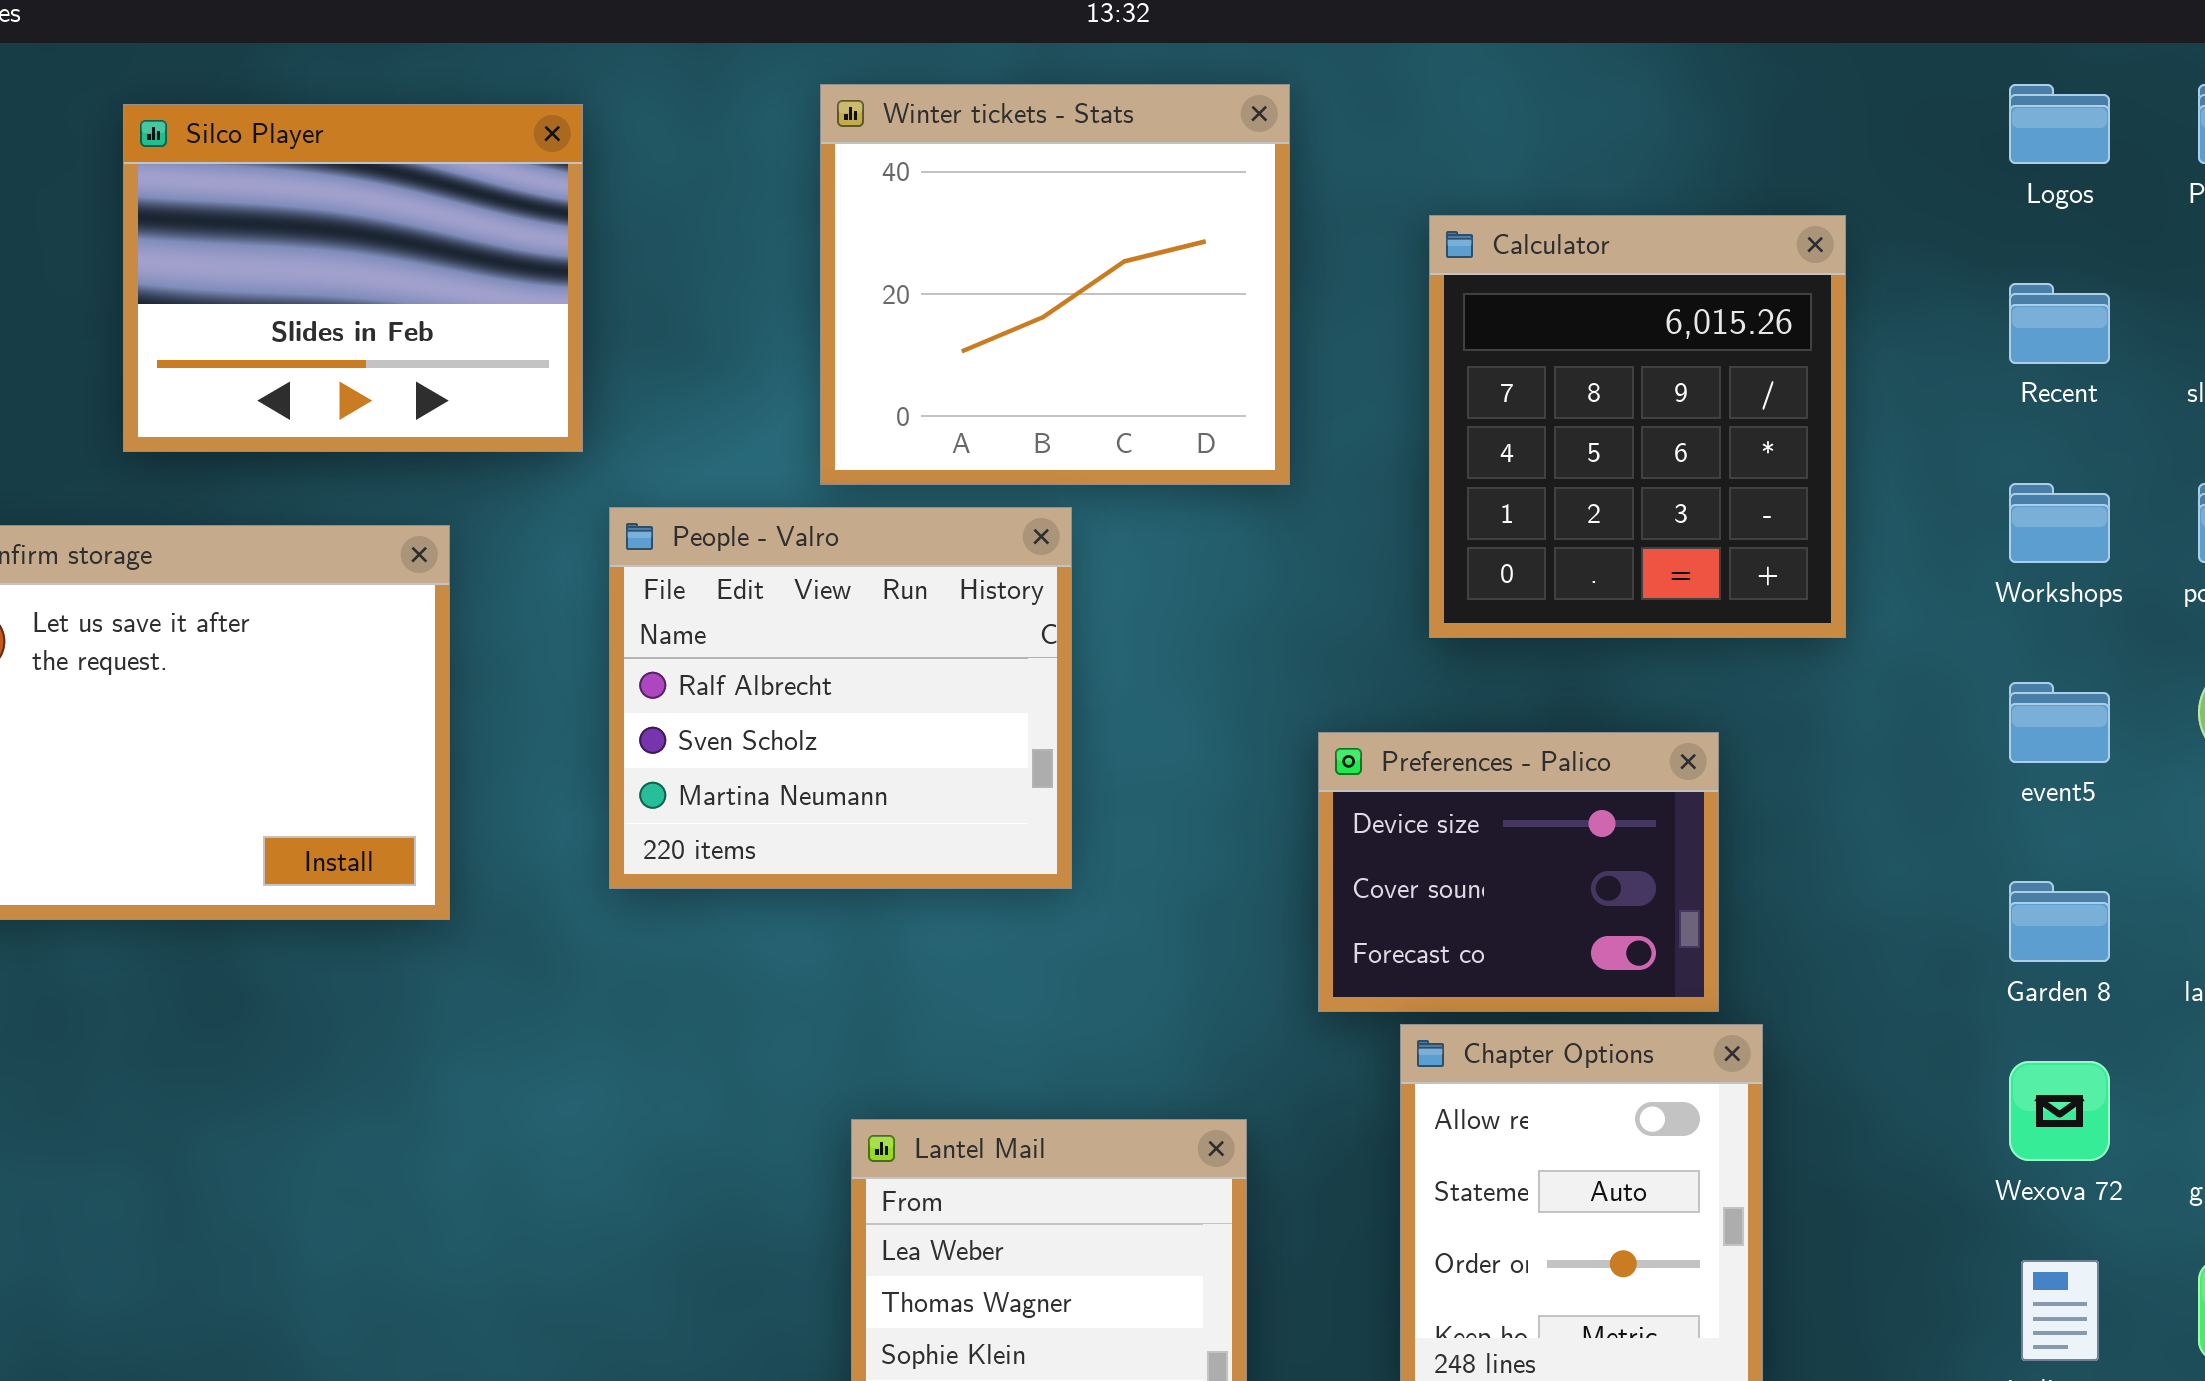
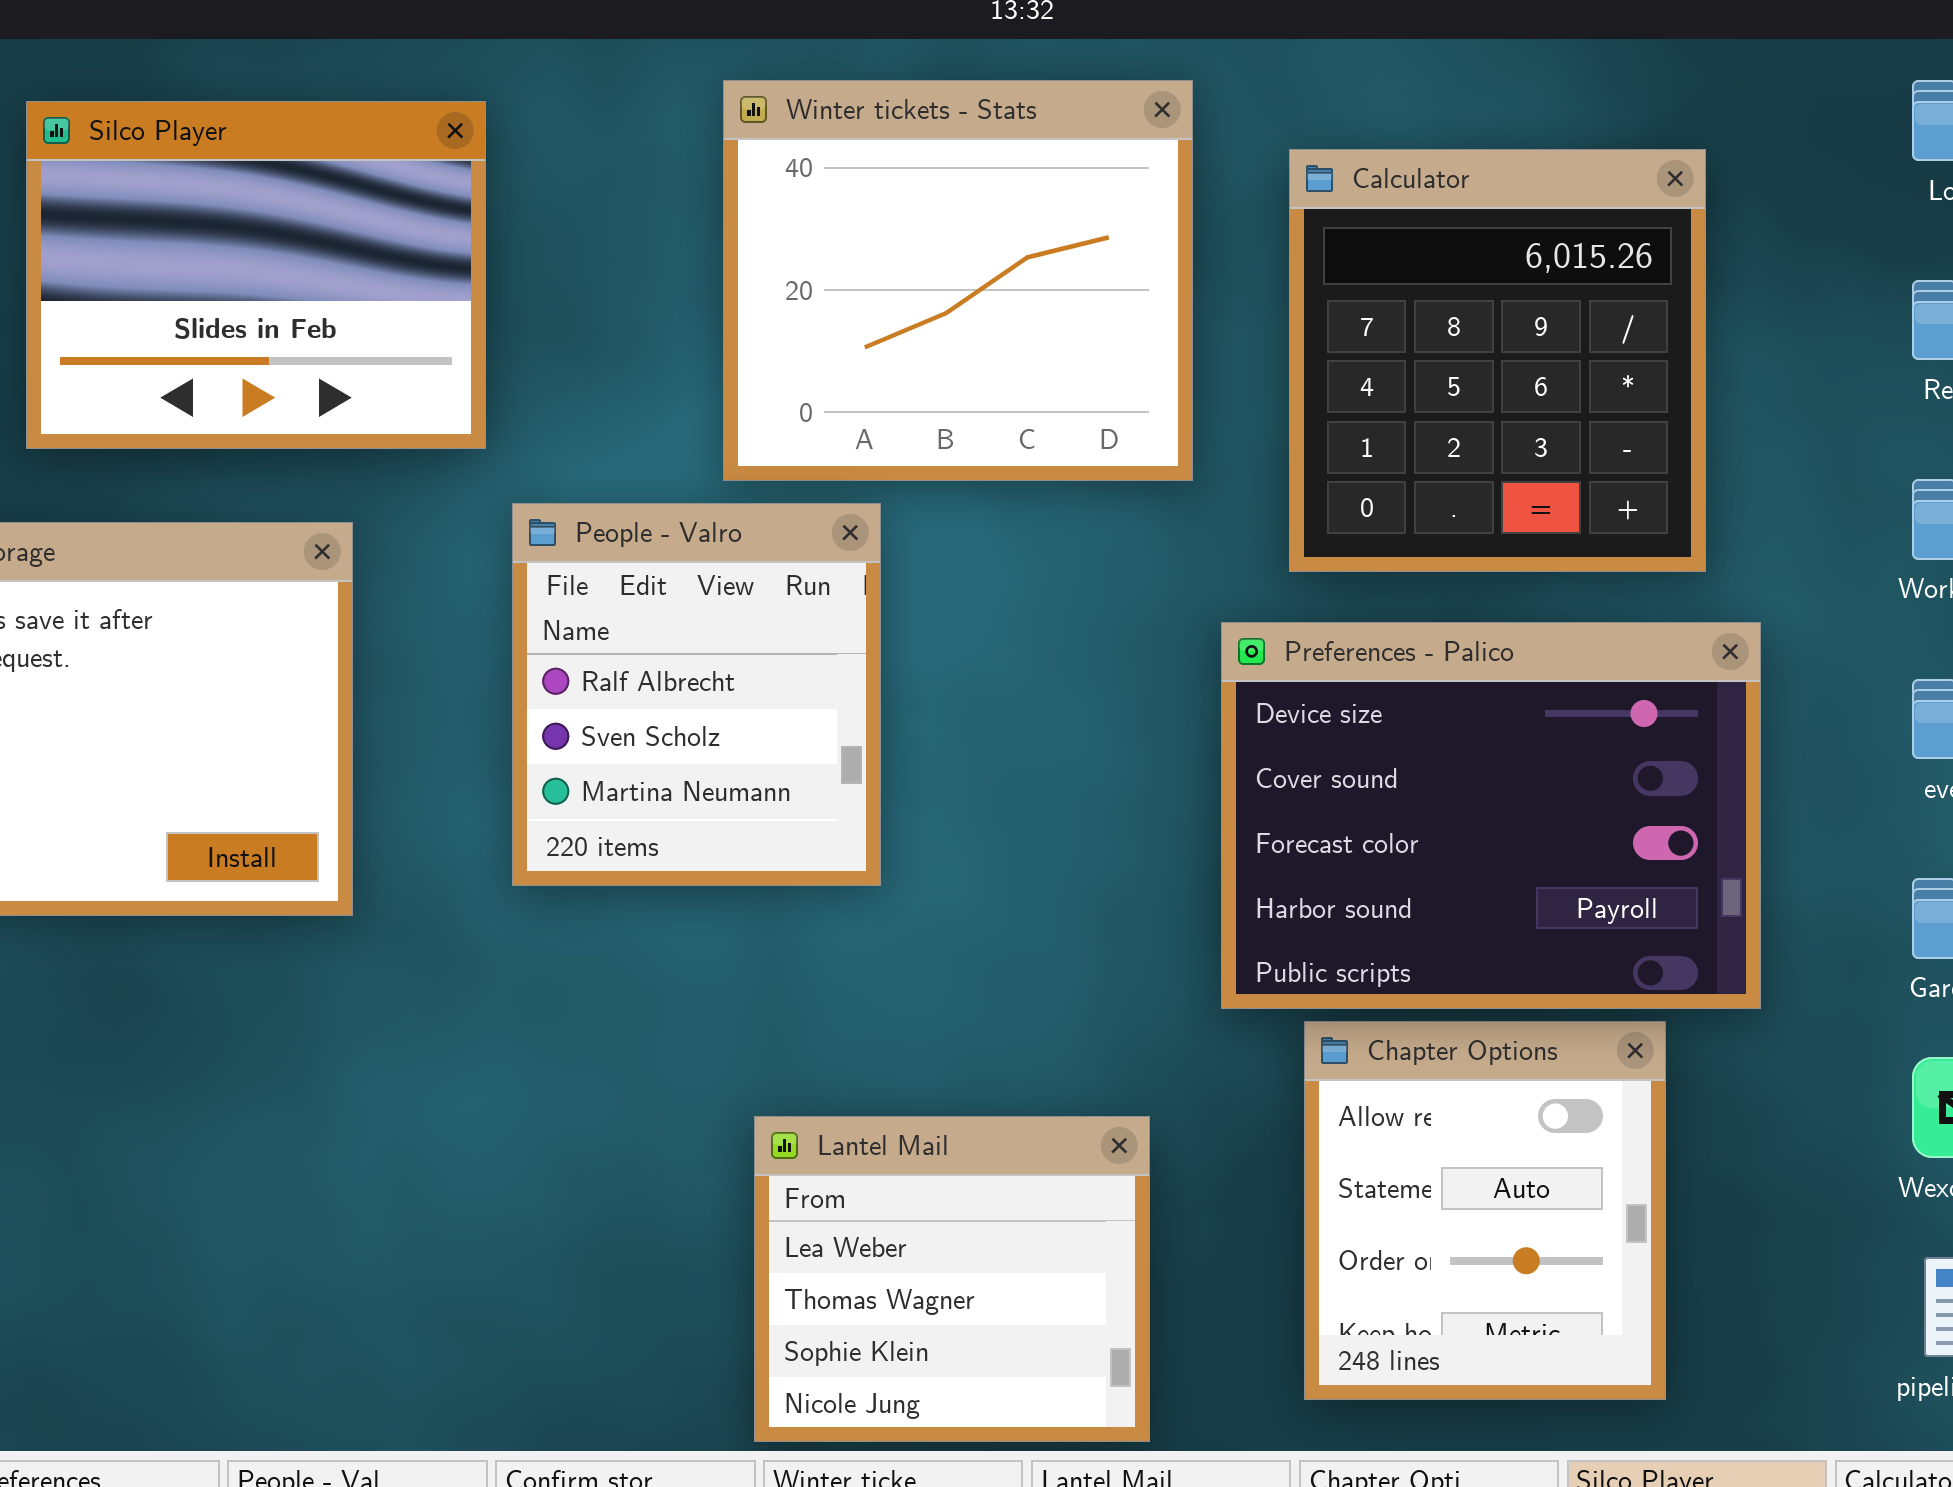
Calculator: [1429,215,1846,638] -> [1289,149,1706,572], moved
People - Valro: [609,507,1072,889] -> [512,503,881,886], resized
Preferences - Palico: [1318,732,1719,1012] -> [1221,622,1761,1009], resized

